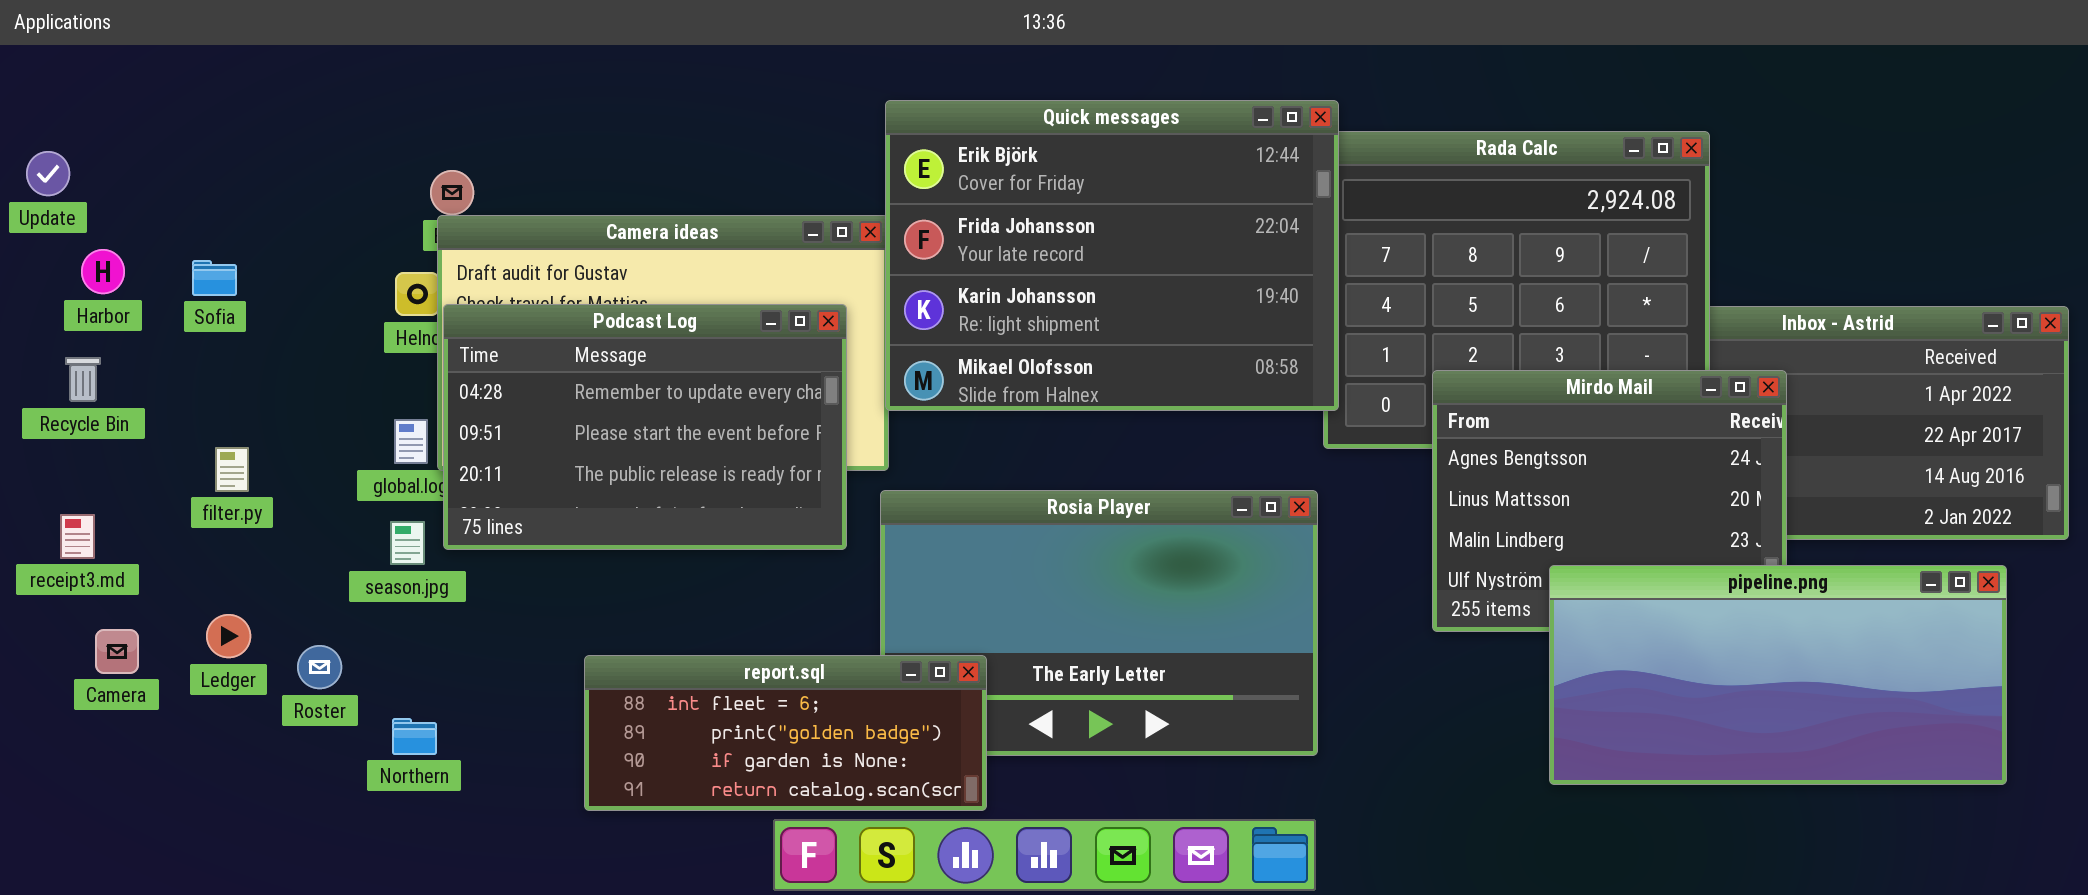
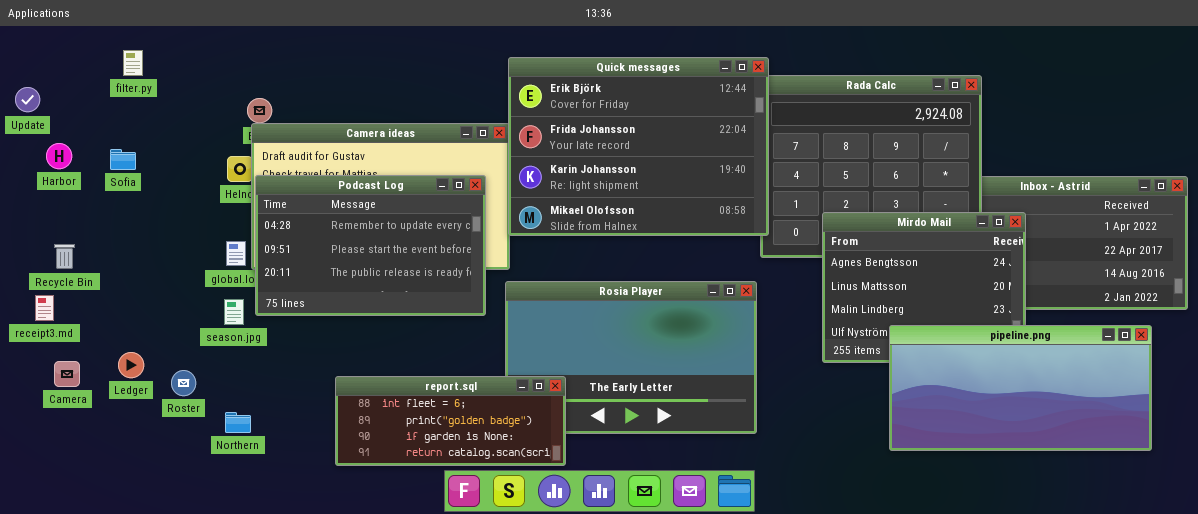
Recycle Bin: [65,357,101,402] -> [54,244,75,269], moved
filter.py: [215,447,249,492] -> [123,50,143,76], moved

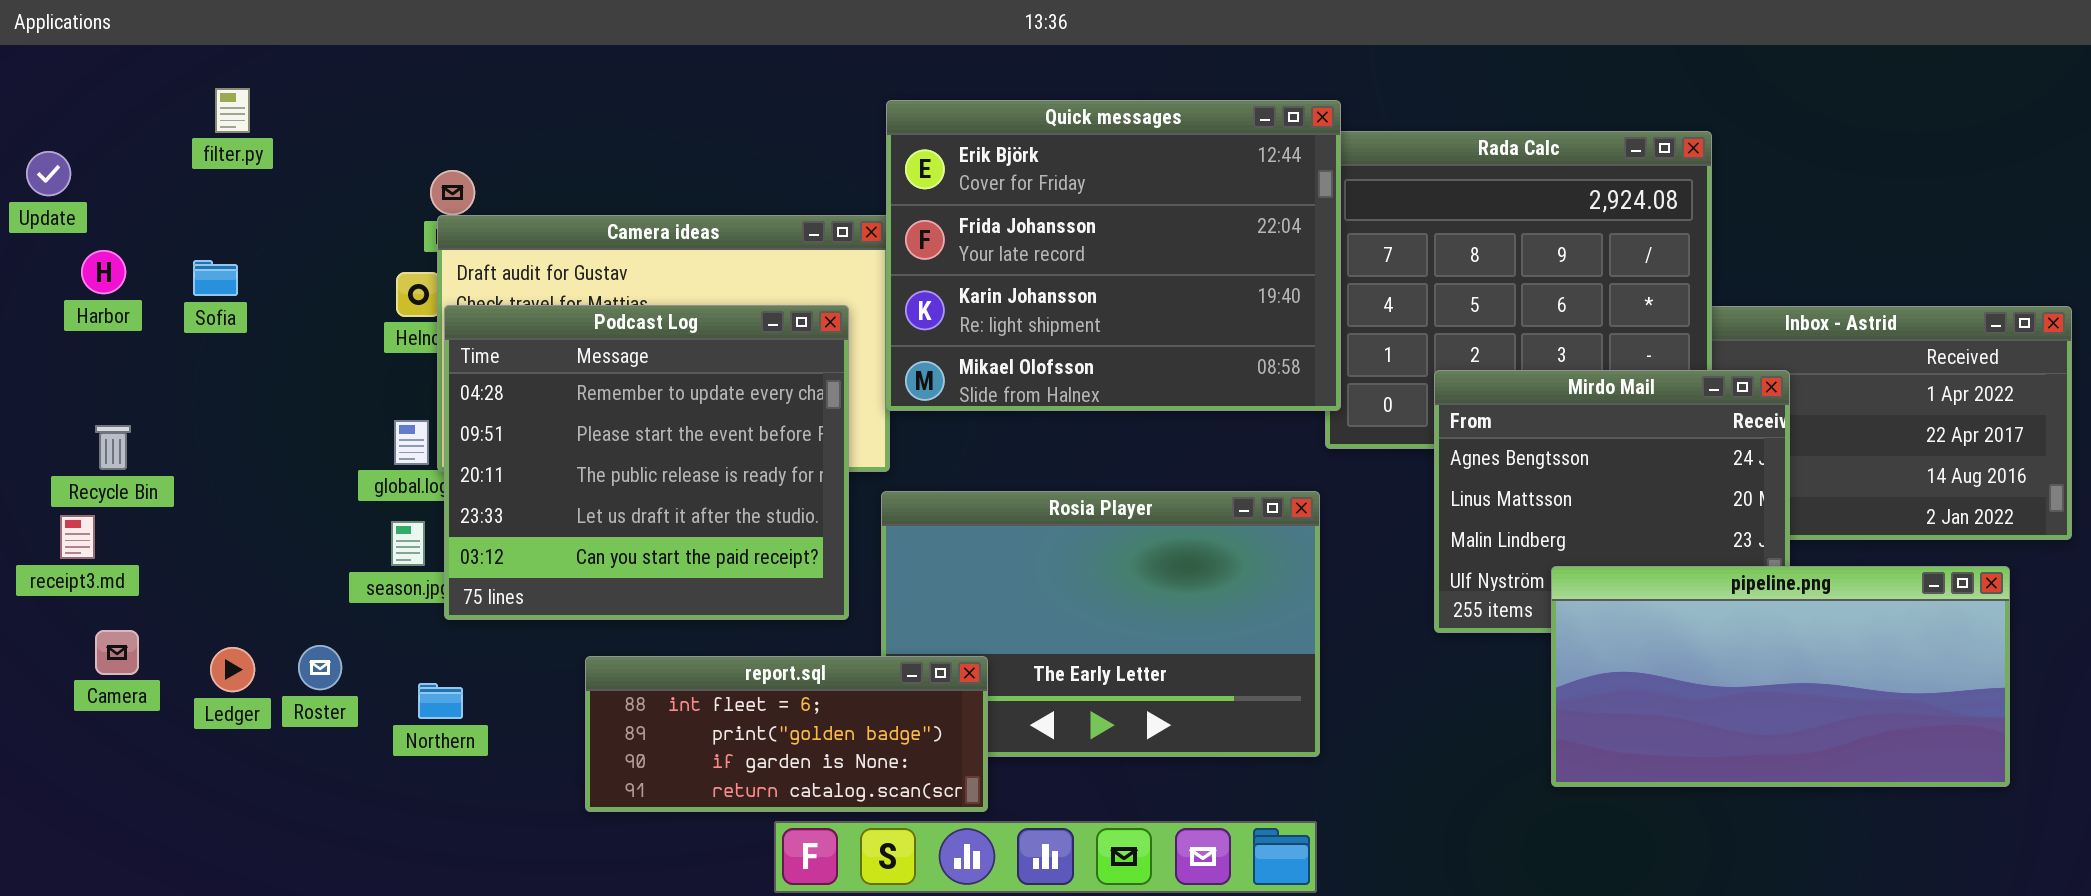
Podcast Log: [255,175,486,316] -> [444,305,849,620], resized
Ledger: [118,352,144,378] -> [210,647,255,692], moved
Northern: [225,412,251,433] -> [418,683,463,719], moved

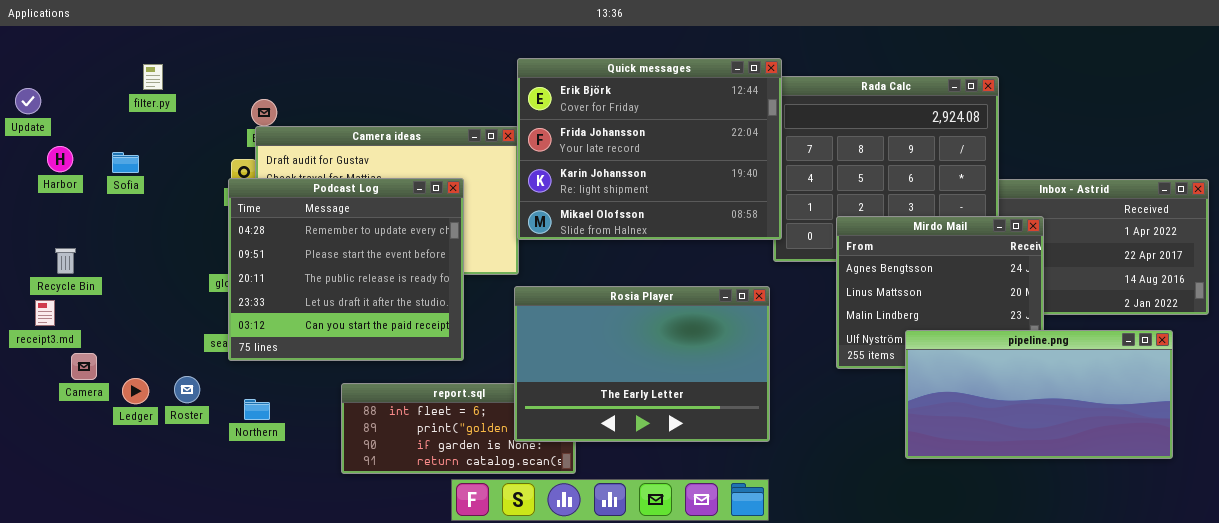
filter.py: [215,88,250,133] -> [143,64,163,90], moved
Podcast Log: [444,305,849,620] -> [228,178,464,361], moved
Rosia Player: [881,491,1320,757] -> [514,286,770,442], raised
Camera: [95,630,139,675] -> [71,353,97,380], moved

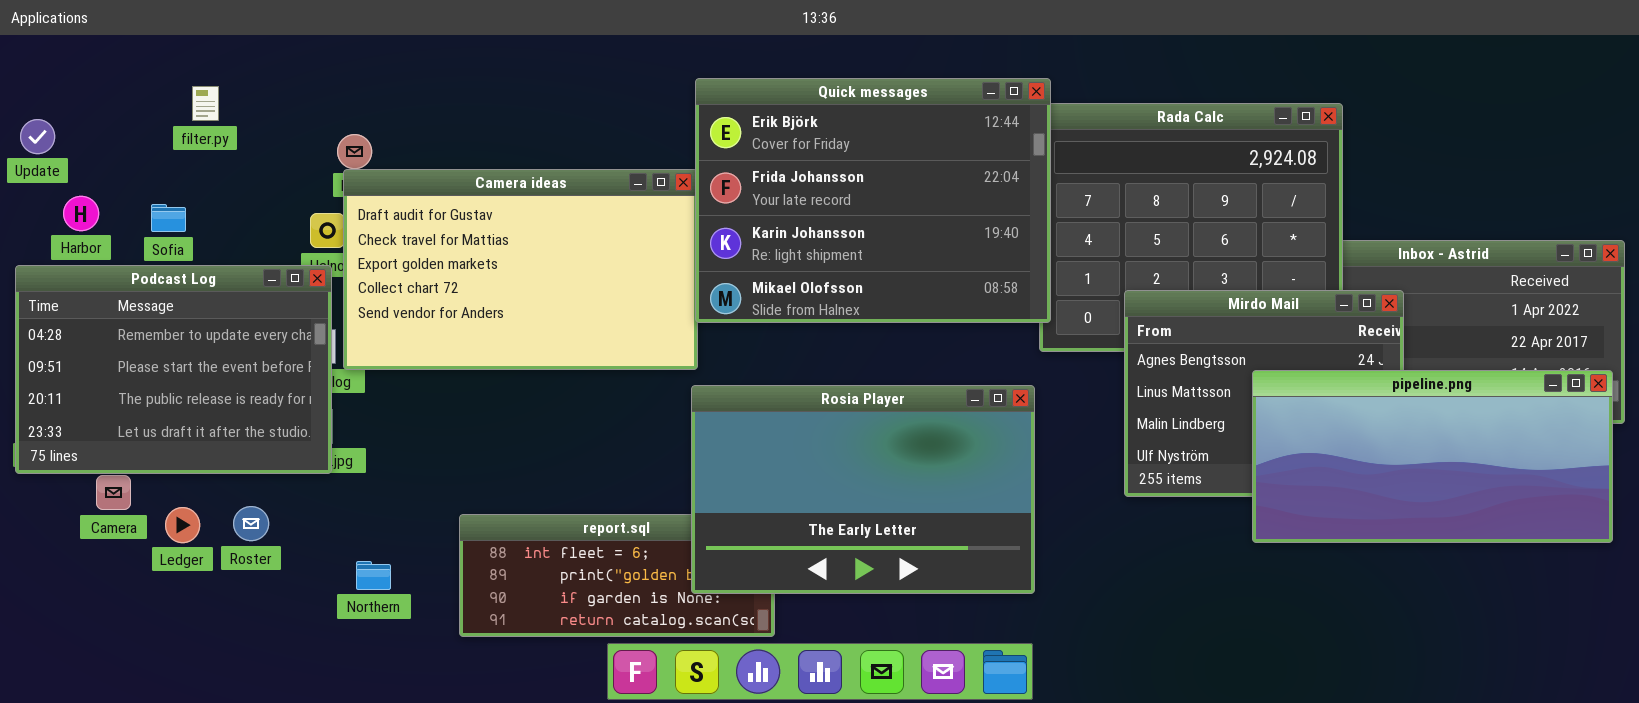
Podcast Log: [228,178,464,361] -> [15,265,332,474], moved, resized
pipeline.png: [905,330,1173,459] -> [1252,370,1613,543], moved
Northern: [244,399,270,420] -> [356,561,391,590], moved

